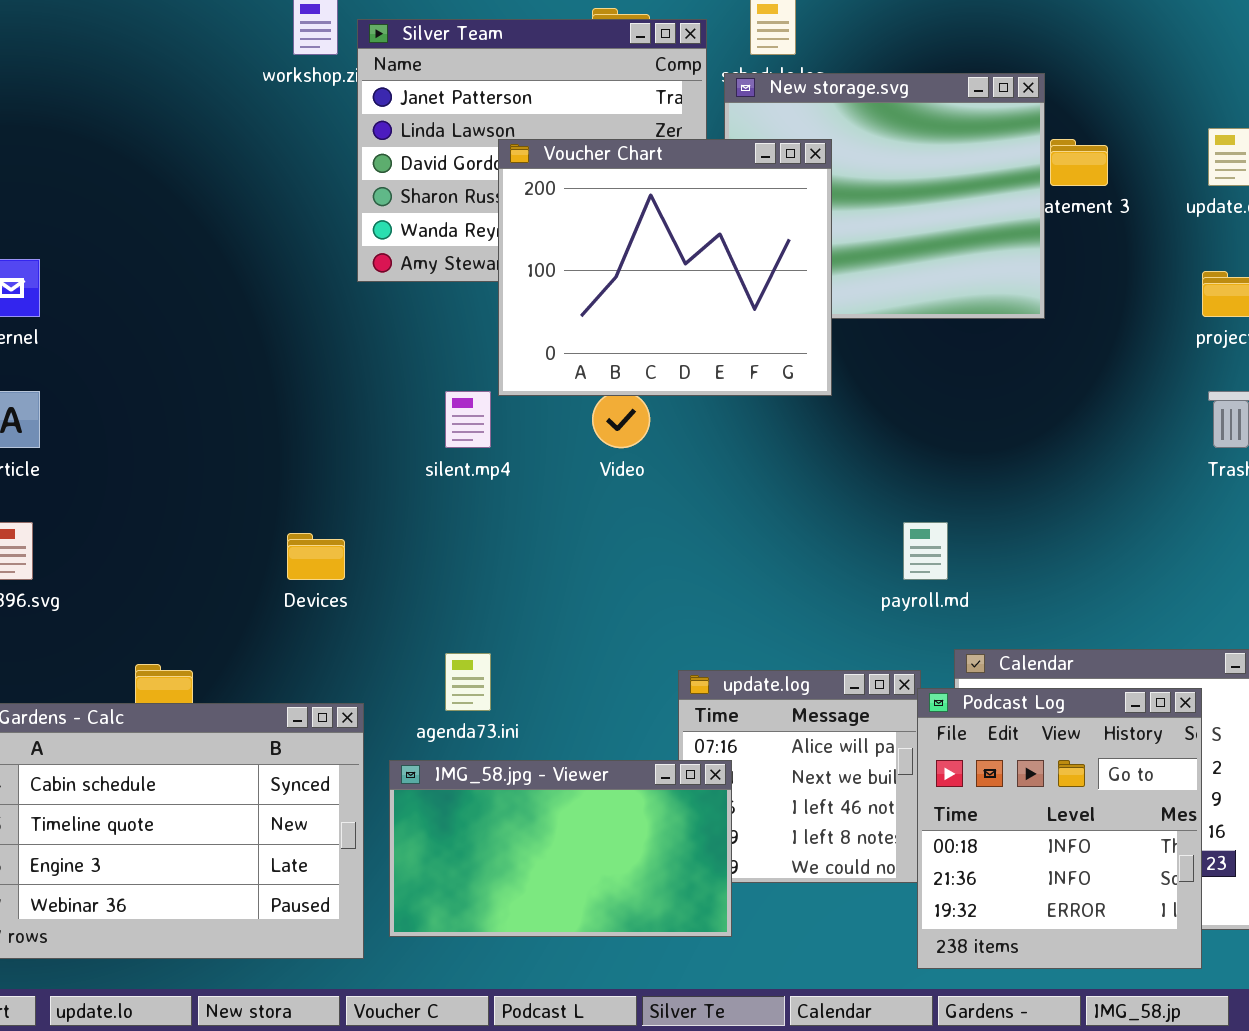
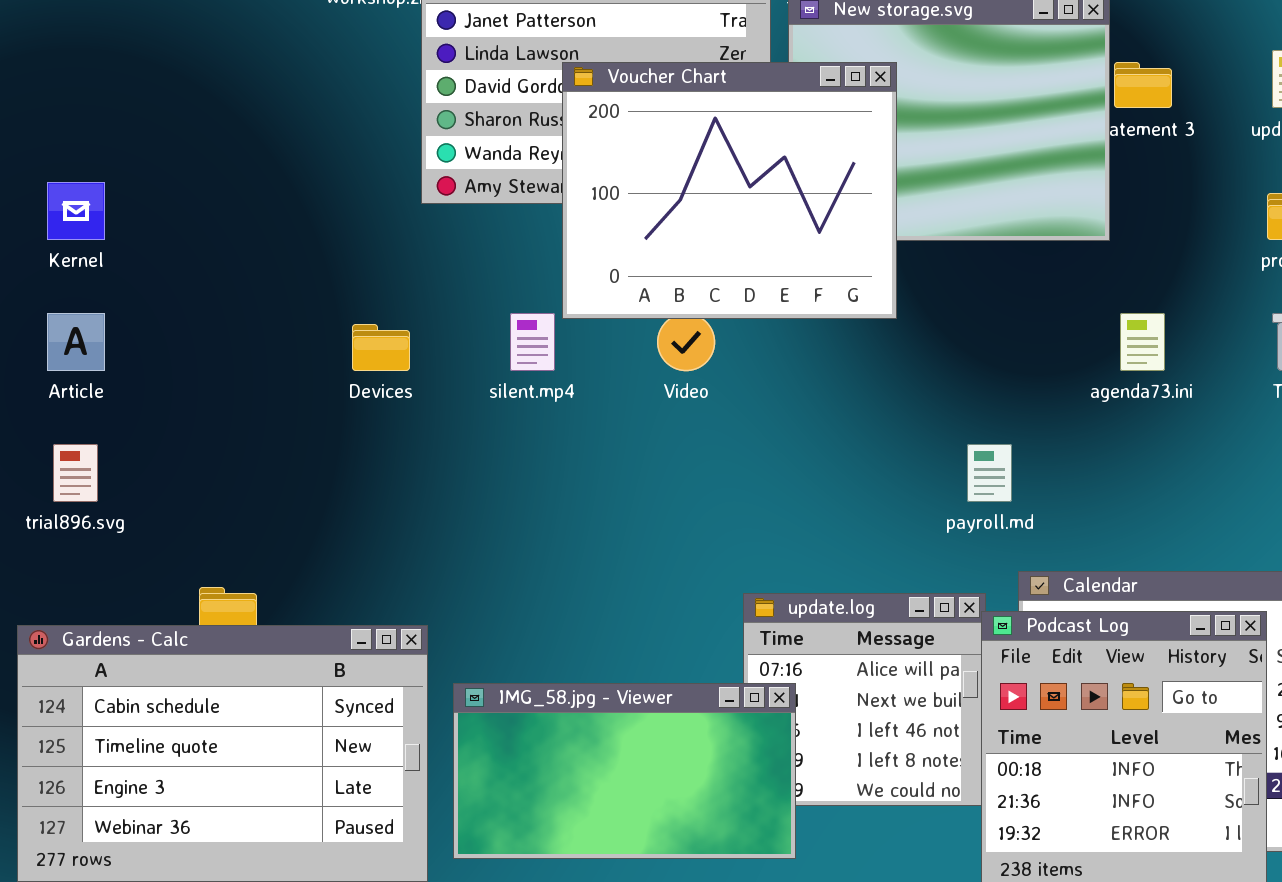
Devices: [287,533,345,580] -> [352,324,410,371], moved
agenda73.ini: [445,653,491,711] -> [1120,313,1165,371], moved

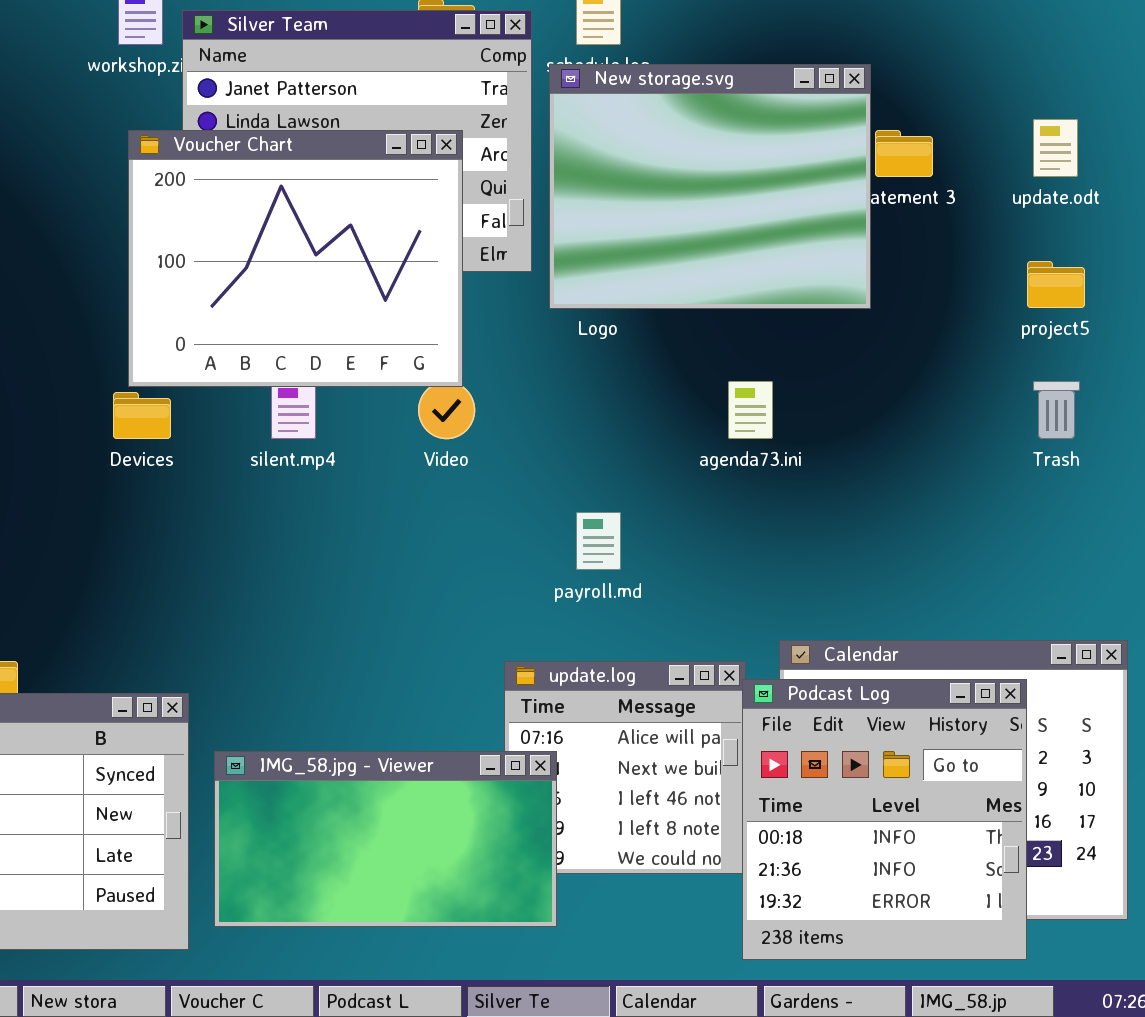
Voucher Chart: [562,62,897,319] -> [128,130,463,387], moved
agenda73.ini: [1120,313,1165,371] -> [728,381,773,439], moved
payroll.md: [967,444,1012,502] -> [576,512,621,570], moved

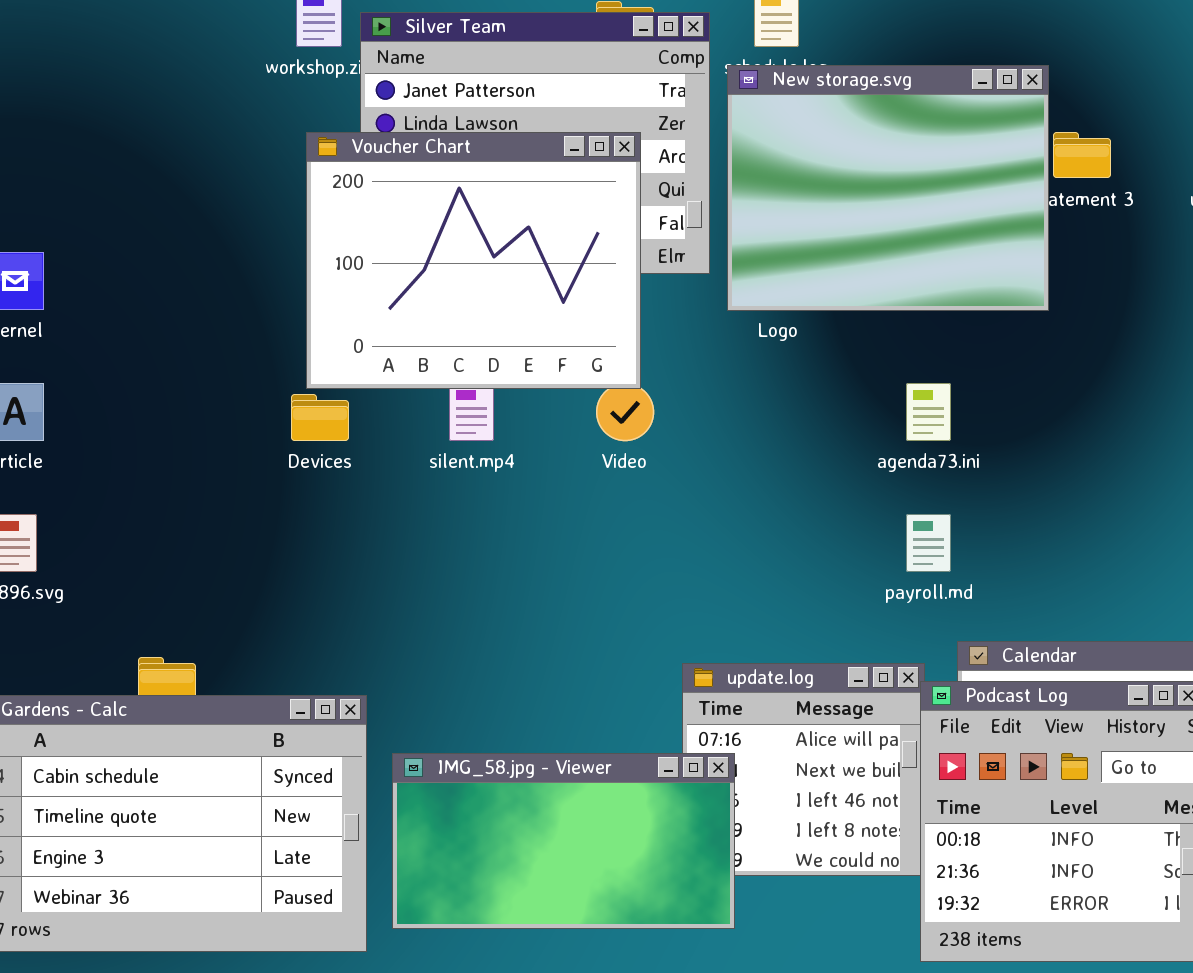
payroll.md: [576,512,621,570] -> [906,514,951,572], moved

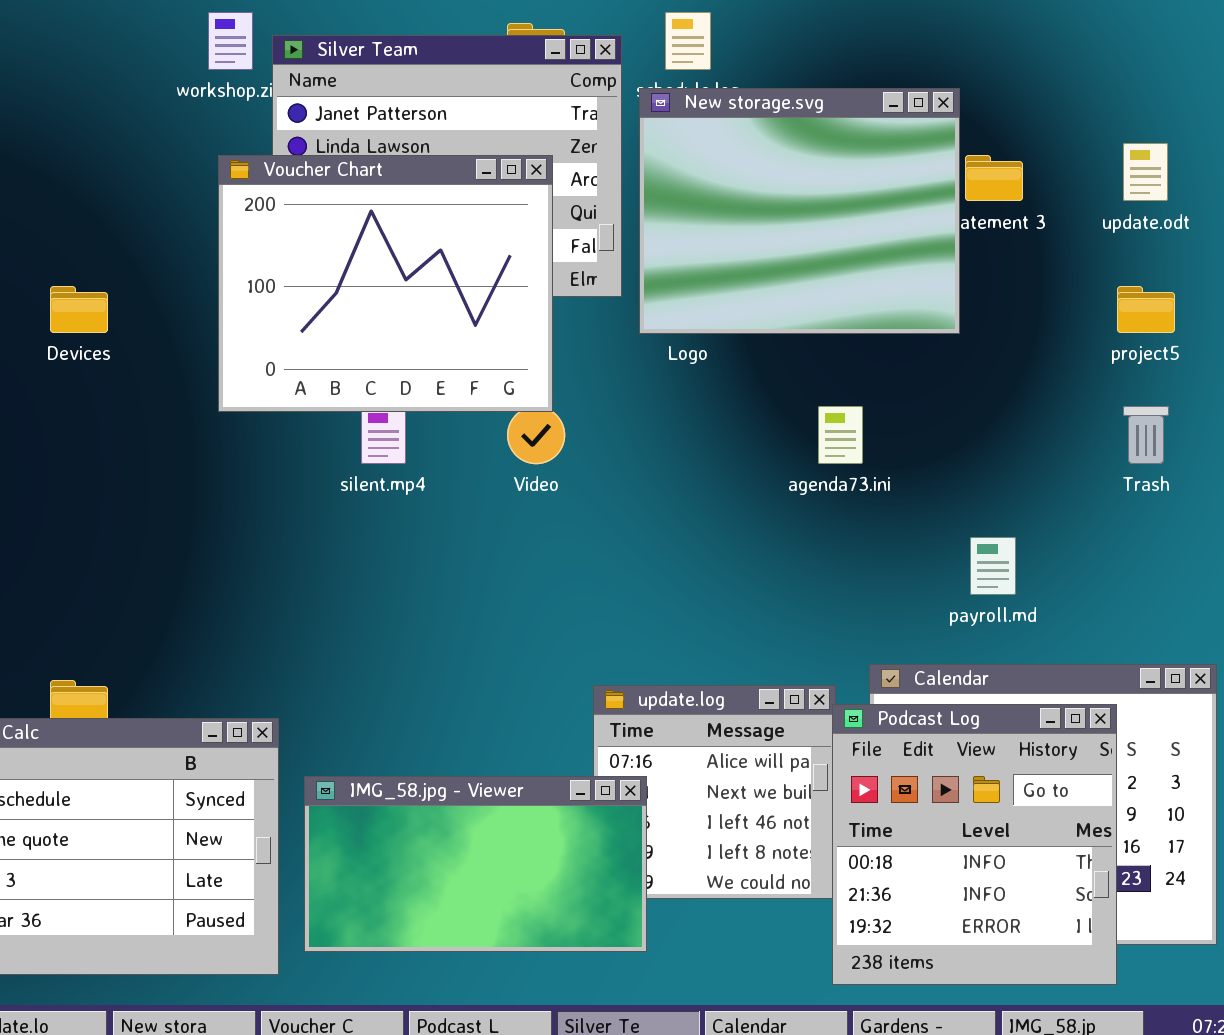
Devices: [291,394,349,441] -> [50,286,108,333], moved
payroll.md: [906,514,951,572] -> [970,537,1016,595], moved

